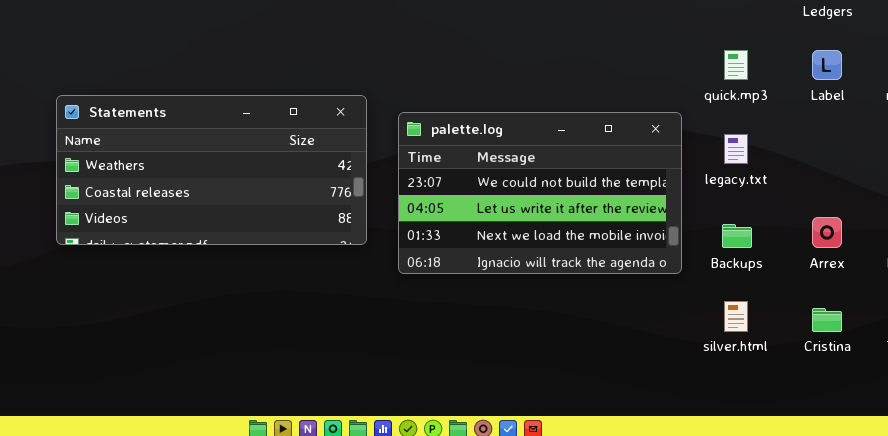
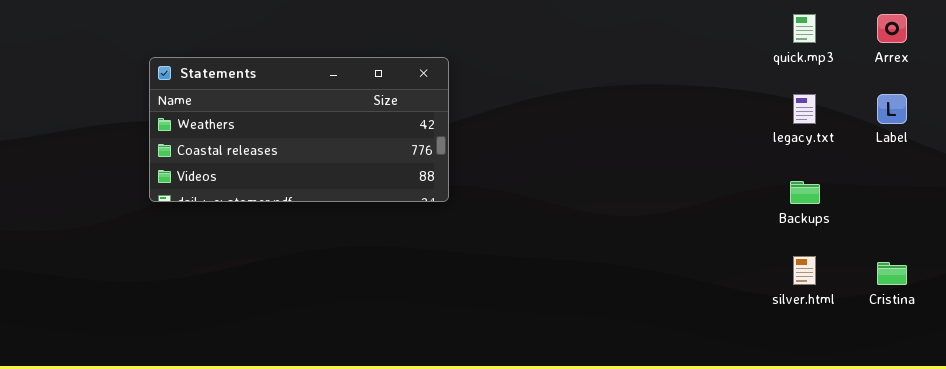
Label: [812,50,842,80] -> [877,94,907,124], moved
palette.log: [398,112,682,274] -> none, closed
Arrex: [812,217,842,248] -> [877,14,907,43], moved

